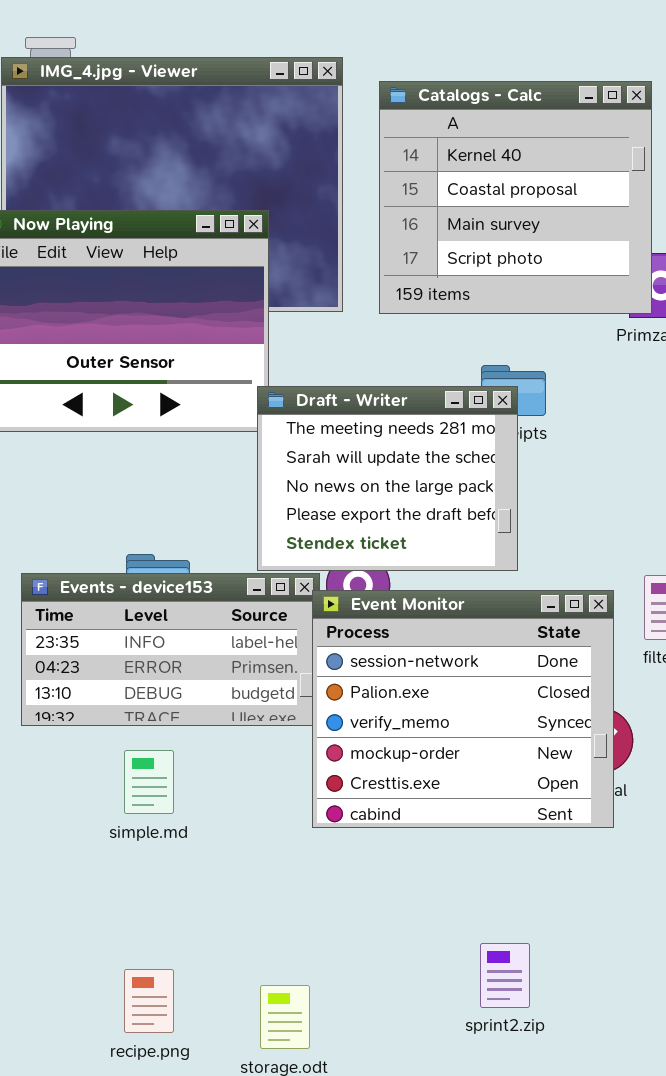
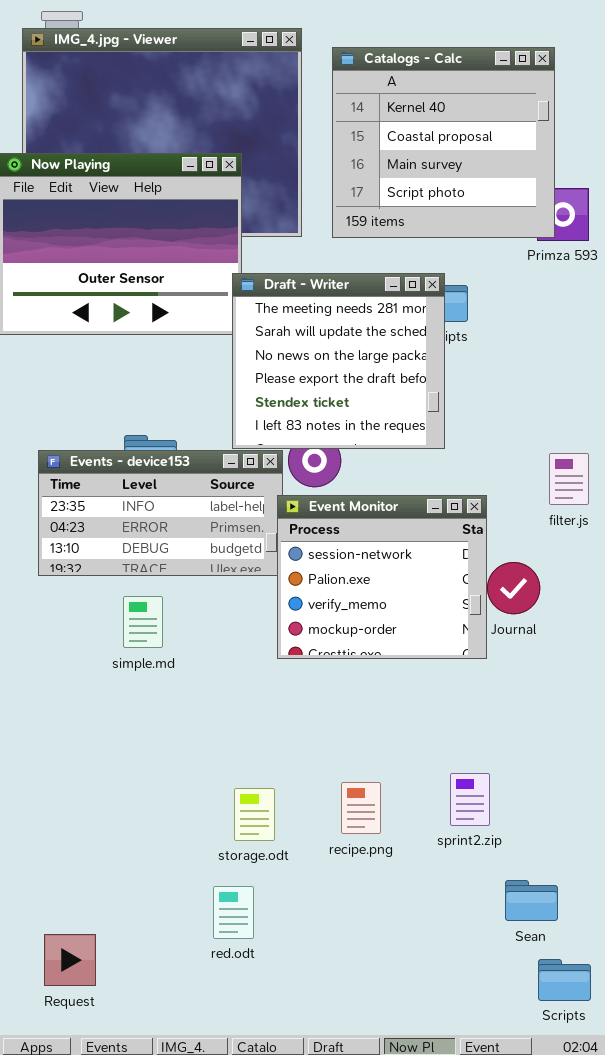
Draft - Writer: [257,386,518,571] -> [232,273,445,449], resized
Event Monitor: [312,590,614,828] -> [277,495,487,659], resized
sprint2.zip: [480,943,530,1008] -> [450,773,490,826], moved
recipe.png: [124,969,174,1033] -> [341,782,381,834], moved

